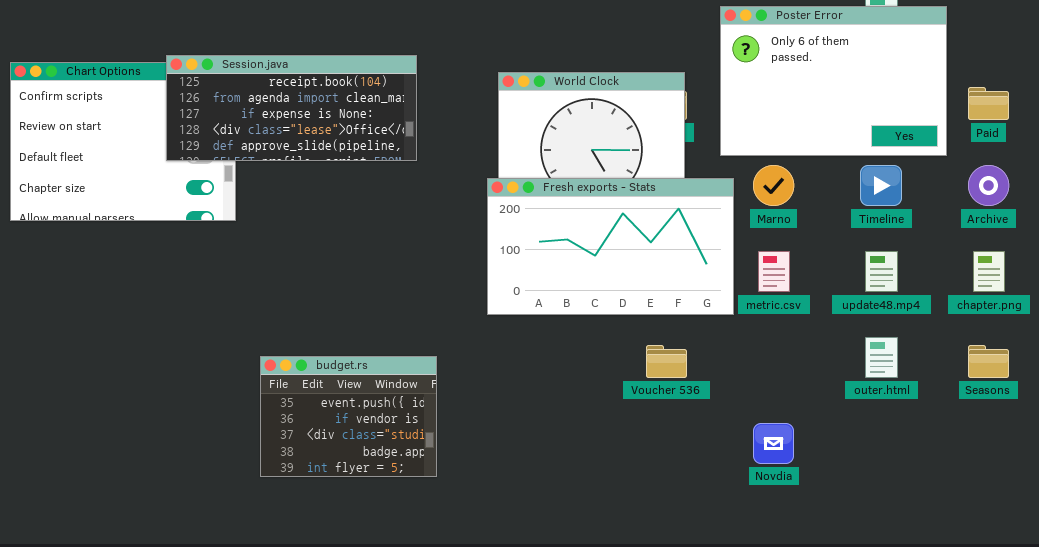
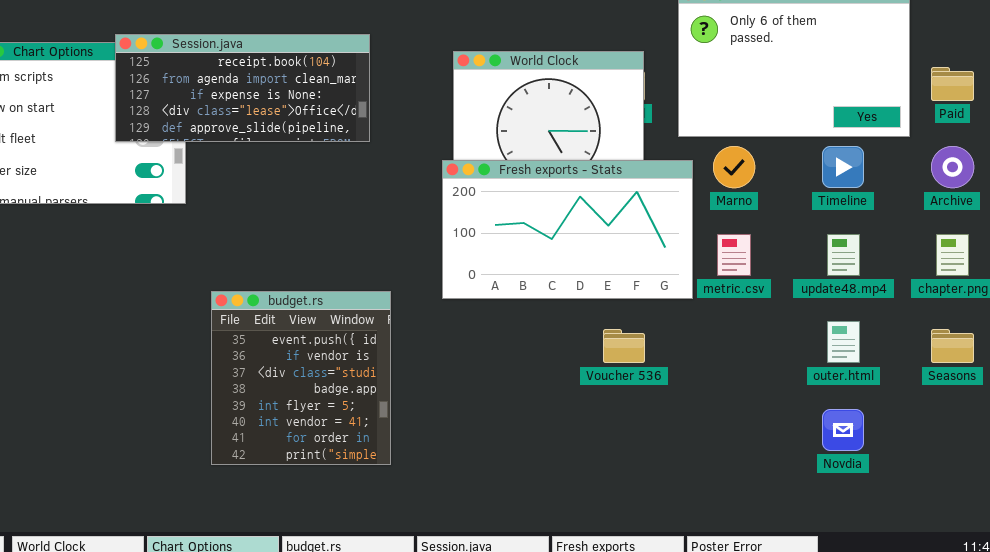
budget.rs: [260,356,437,477] -> [211,291,391,465], resized
Novdia: [753,423,794,464] -> [822,409,864,451], moved

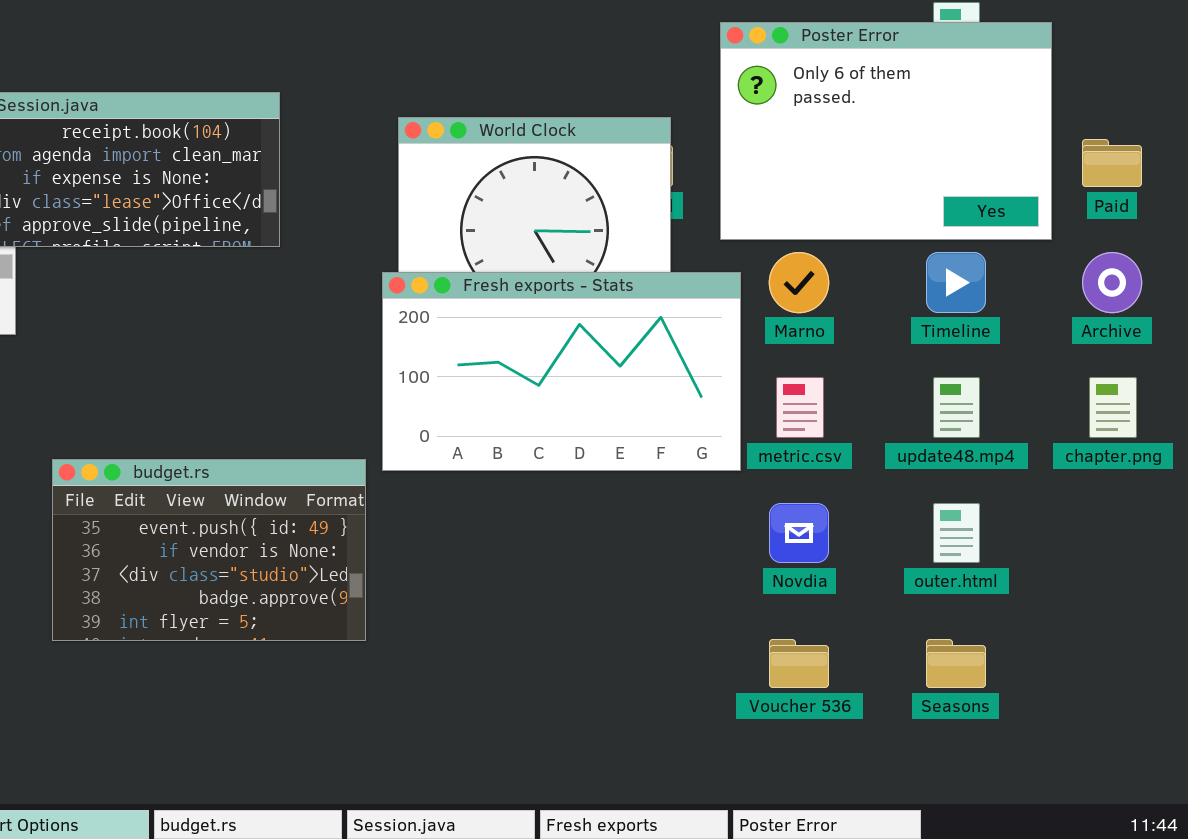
budget.rs: [211,291,391,465] -> [52,459,366,641], resized
Voucher 536: [603,329,645,363] -> [769,639,829,688], moved
Seasons: [931,329,974,363] -> [926,639,986,688], moved
Novdia: [822,409,864,451] -> [769,503,829,563], moved

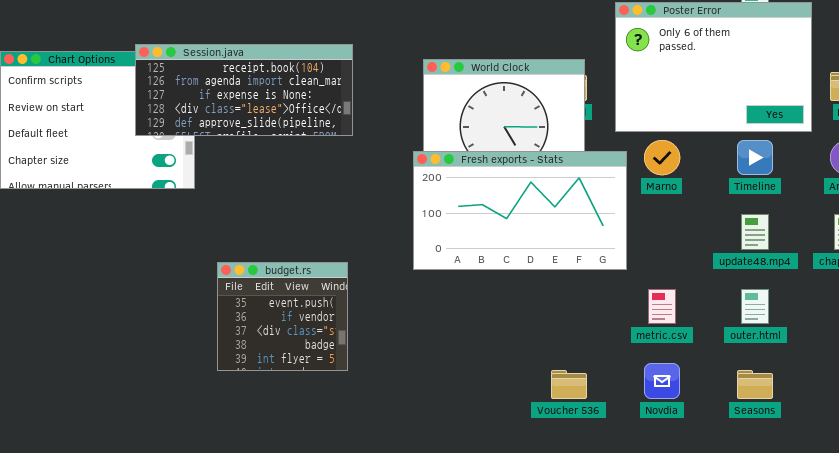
metric.csv: [776,377,824,438] -> [648,289,676,324], moved
budget.rs: [52,459,366,641] -> [217,262,348,371], resized
Novdia: [769,503,829,563] -> [644,363,680,399], moved
Voucher 536: [769,639,829,688] -> [551,370,587,399], moved

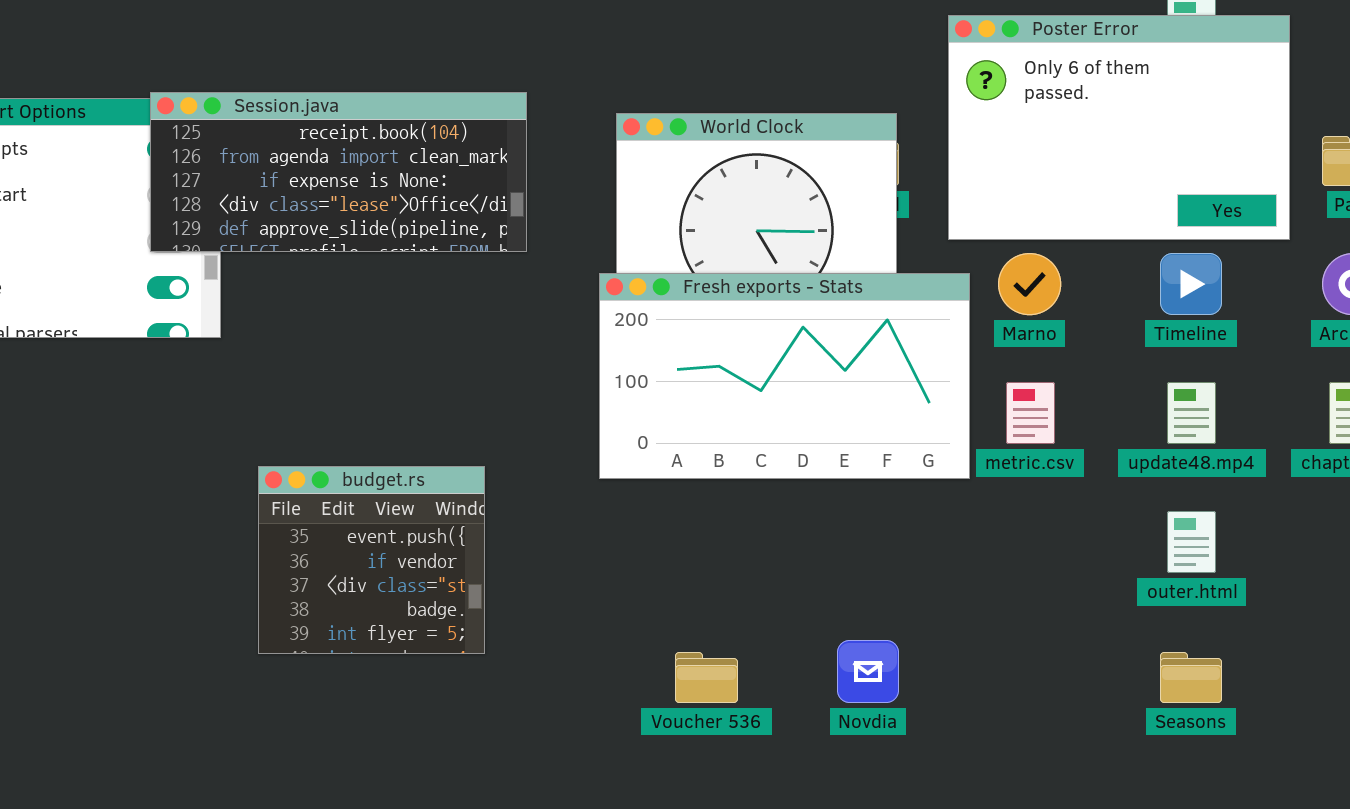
Session.java: [135,44,353,136] -> [150,92,527,252], moved
metric.csv: [648,289,676,324] -> [1006,382,1055,444], moved
Novdia: [644,363,680,399] -> [837,640,899,703], moved
Voucher 536: [551,370,587,399] -> [675,652,738,703], moved

